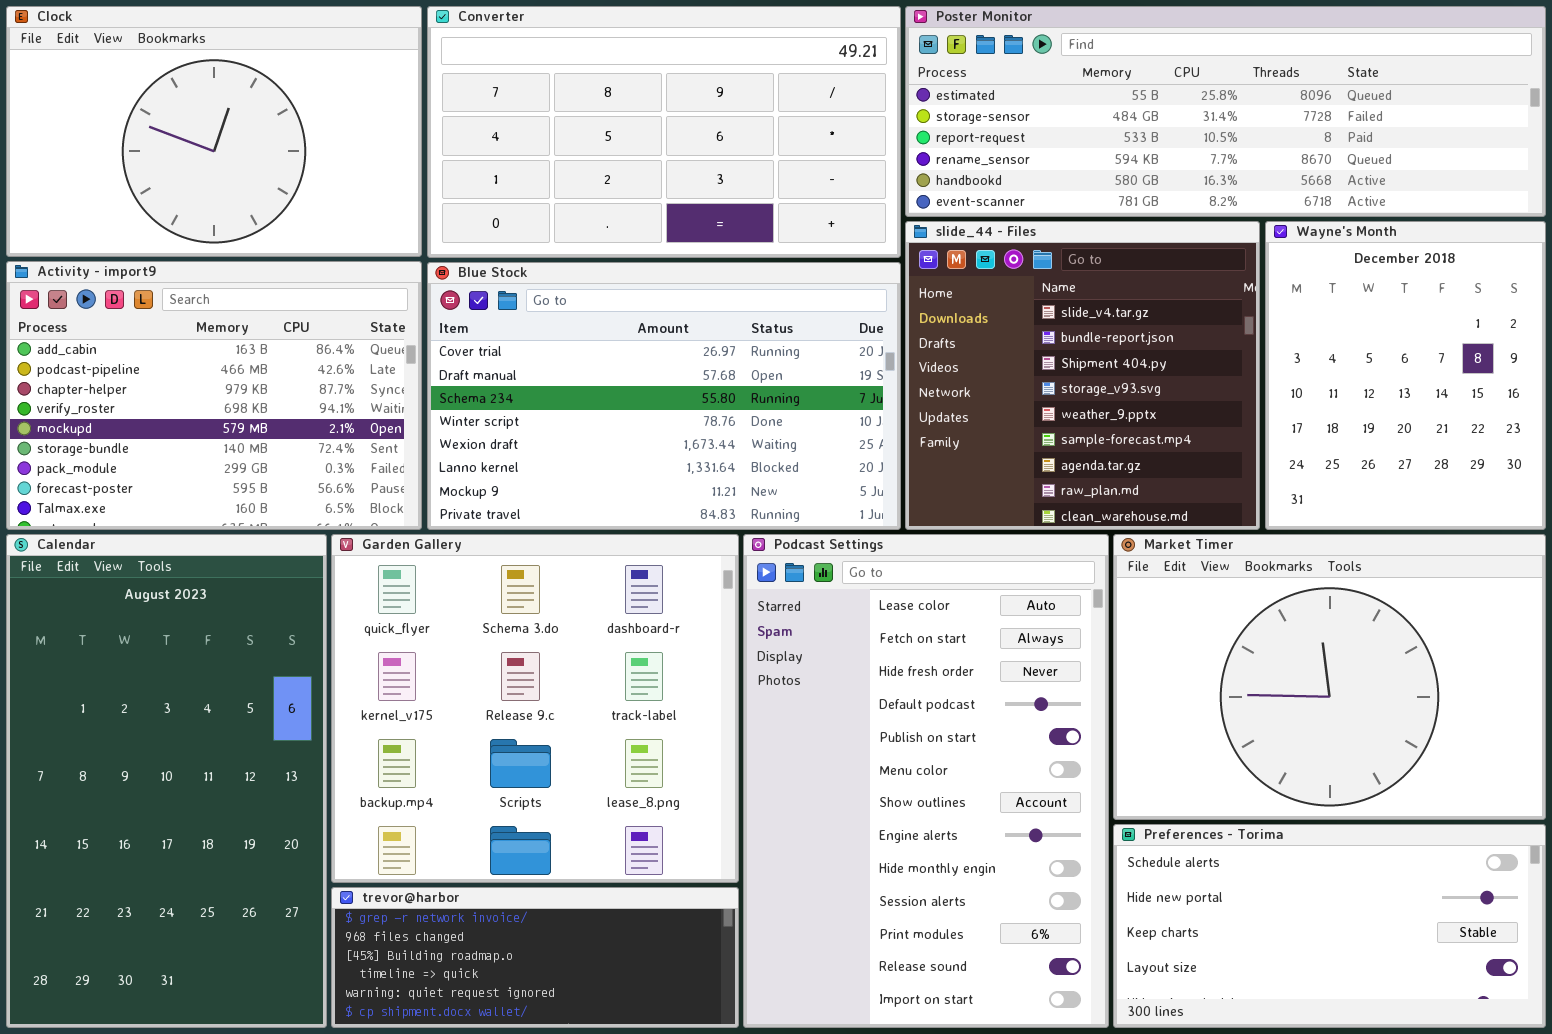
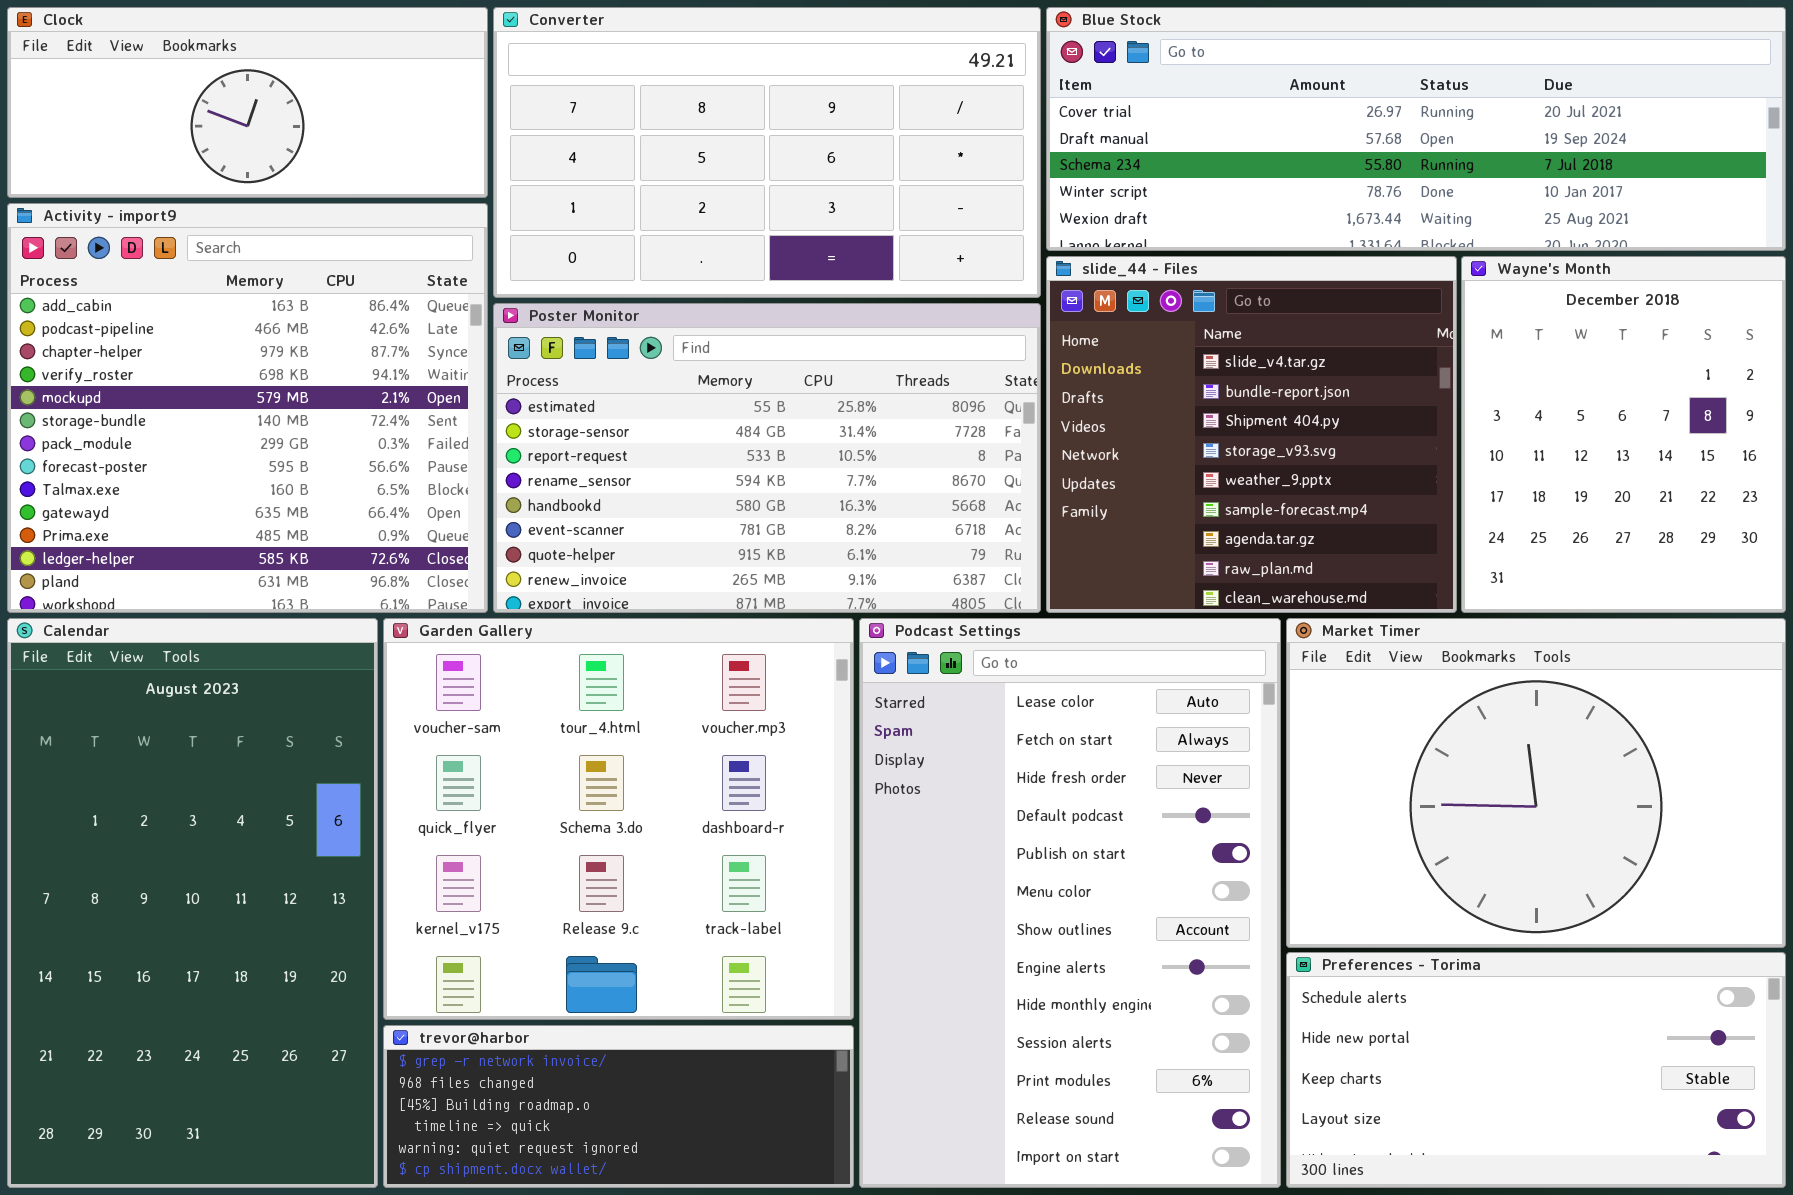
Clock: [6,6,422,257] -> [7,7,488,198], resized
Poster Monitor: [905,6,1546,217] -> [493,303,1041,613], moved, resized
Activity - import9: [6,261,422,530] -> [7,203,488,613], resized
Blue Stock: [427,262,901,530] -> [1046,7,1786,251], moved, resized
Garden Gallery: [331,534,739,883] -> [383,618,854,1020], scrolled up 1 row

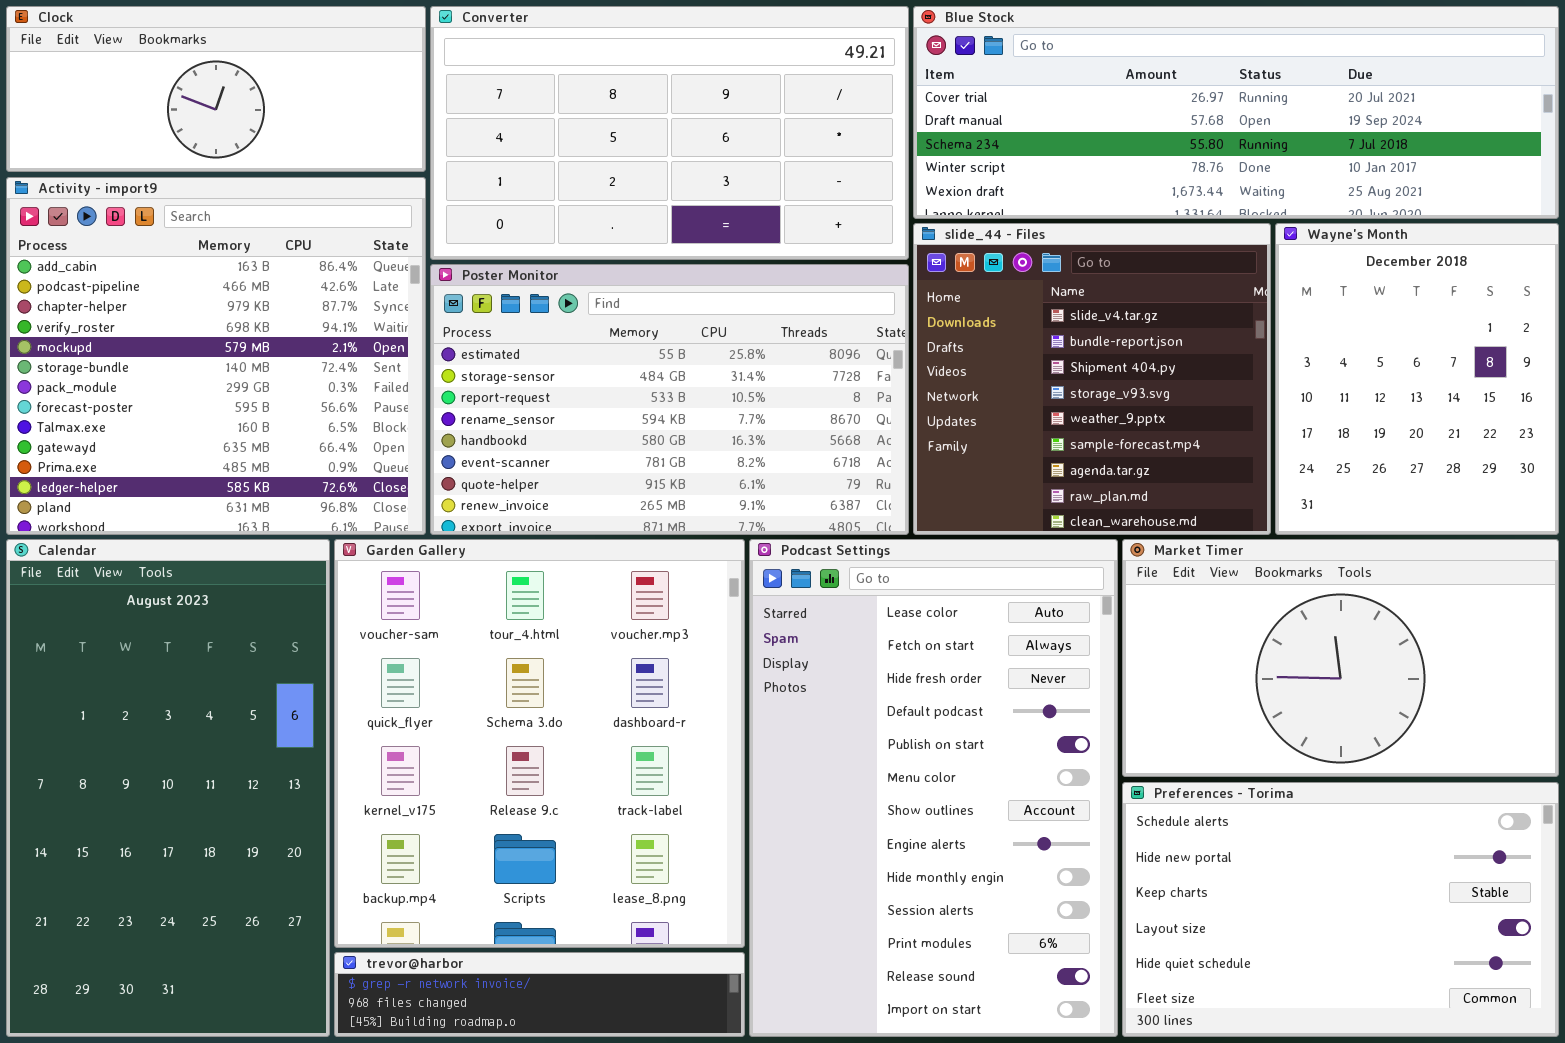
Garden Gallery: [383,618,854,1020] -> [334,539,745,948], resized
Market Timer: [1286,618,1786,948] -> [1122,539,1559,777], resized
Preferences - Torima: [1286,952,1786,1188] -> [1122,782,1559,1037], resized
trevor@harbor: [383,1025,854,1188] -> [334,952,745,1037], resized

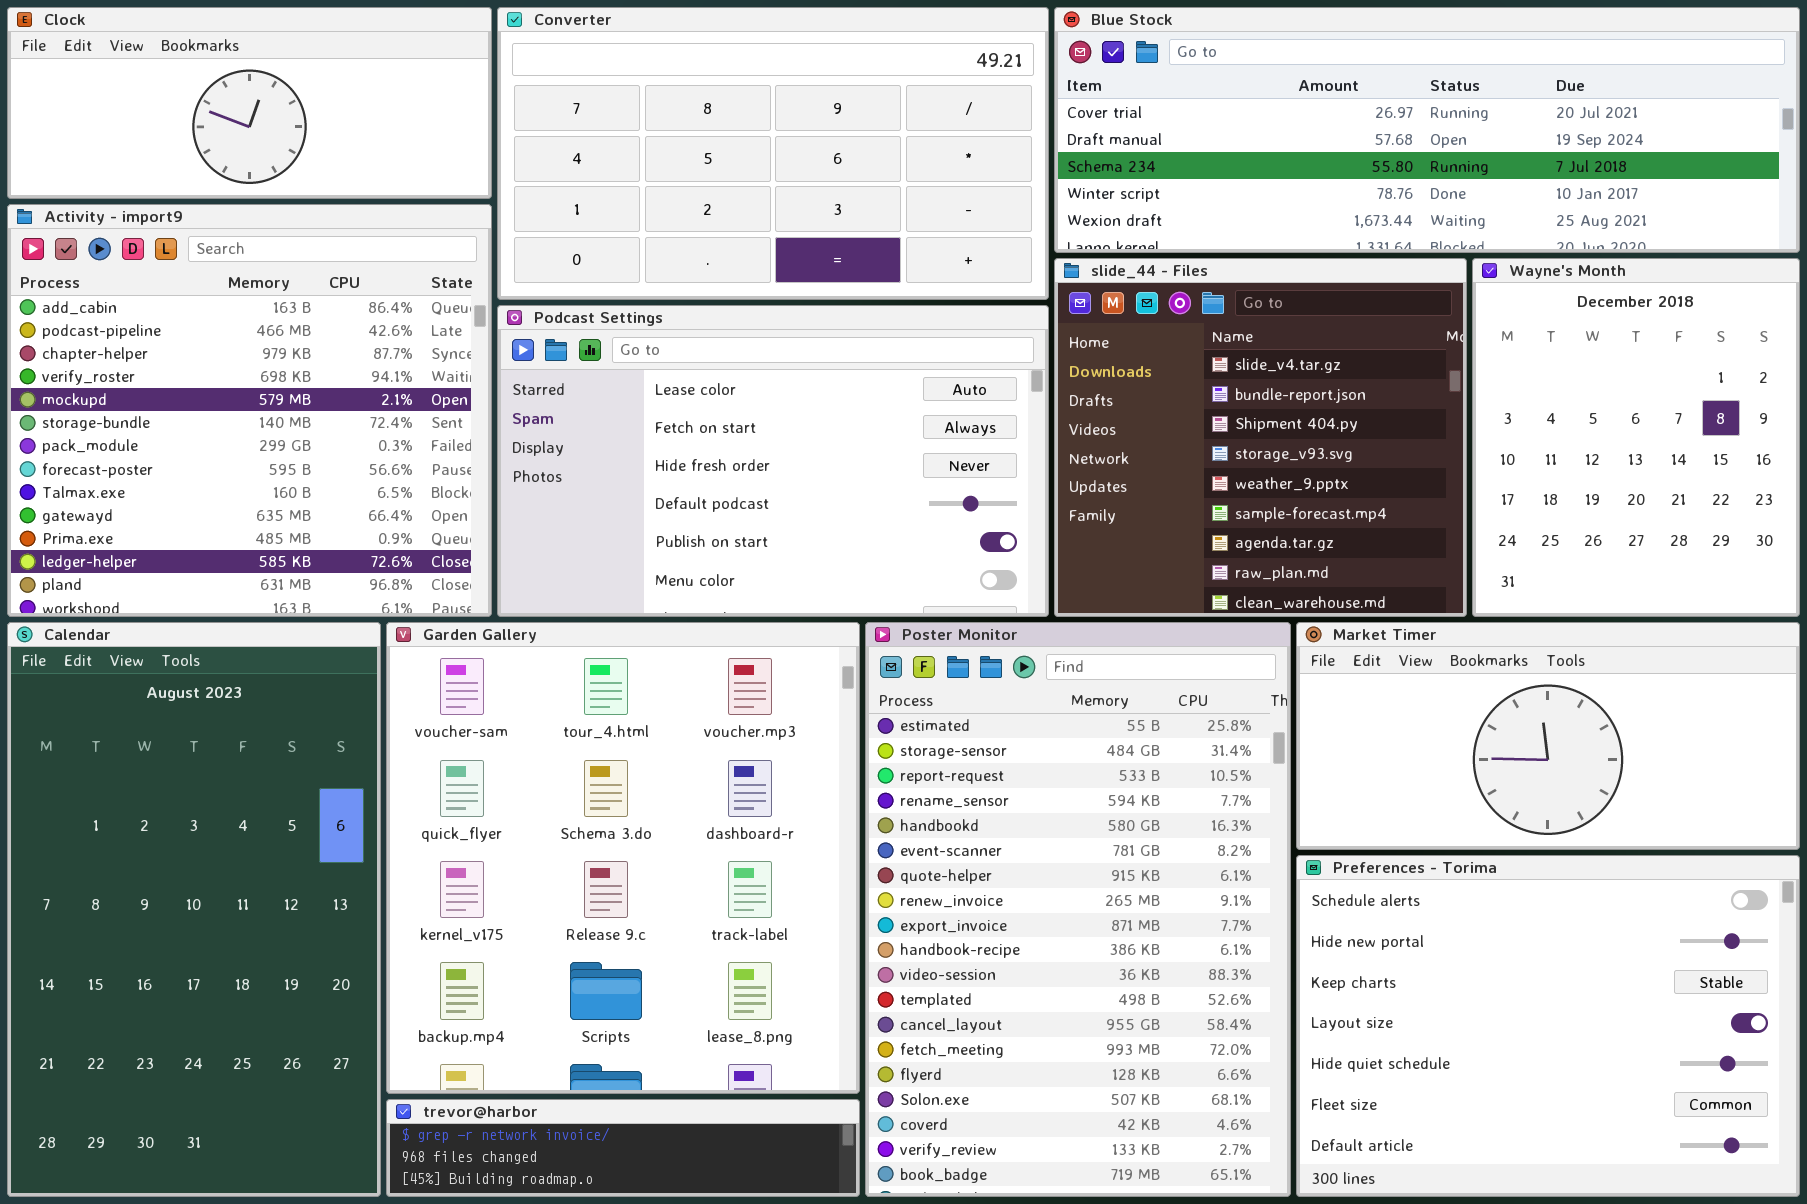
Poster Monitor: [430,264,909,535] -> [865,622,1291,1197], moved, resized
Podcast Settings: [749,539,1118,1037] -> [497,305,1049,617], moved, resized
Market Timer: [1122,539,1559,777] -> [1296,622,1800,850], resized
Preferences - Torima: [1122,782,1559,1037] -> [1296,855,1800,1197], resized

